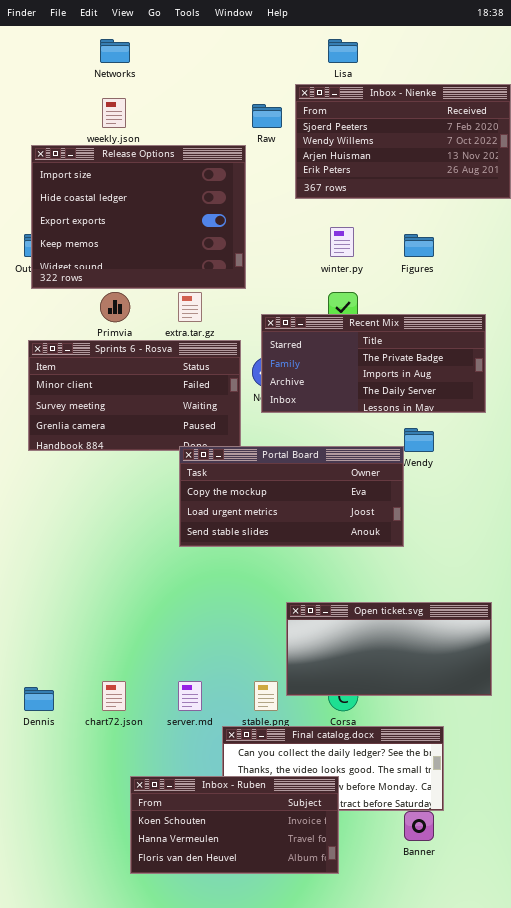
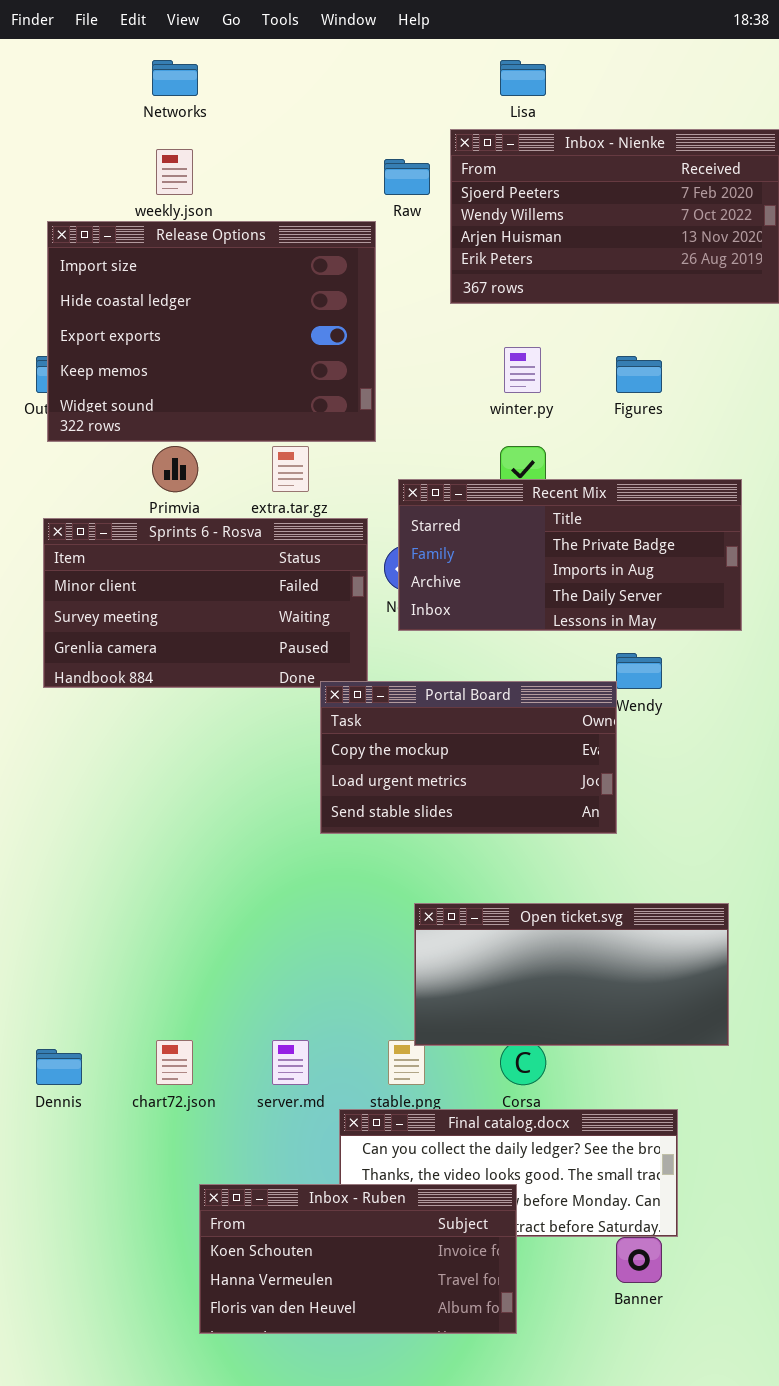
Portal Board: [179,446,404,547] -> [320,681,617,834], resized
Open ticket.svg: [286,602,492,696] -> [414,903,729,1046], moved

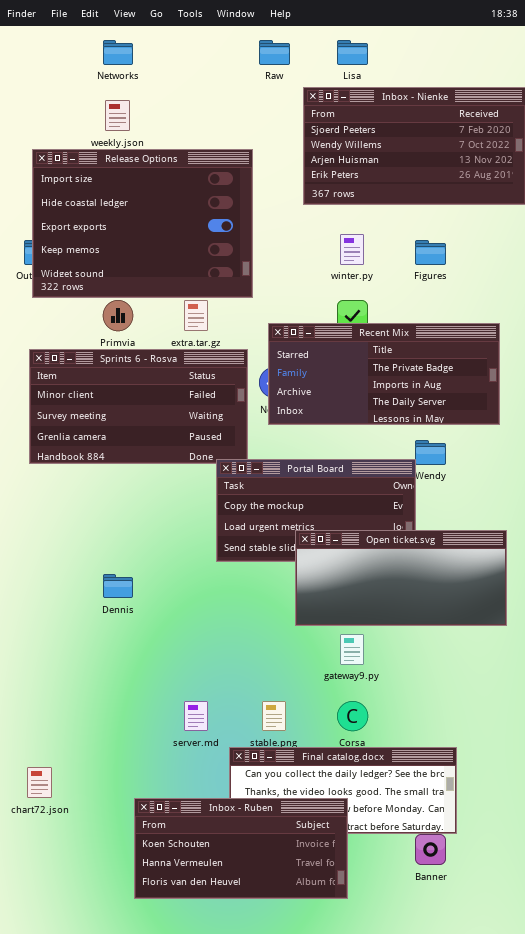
Raw: [384,159,430,195] -> [259,40,290,65], moved
Open ticket.svg: [414,903,729,1046] -> [295,530,507,626], moved
chart72.json: [156,1040,193,1085] -> [27,767,52,798], moved
Dennis: [36,1049,82,1085] -> [103,574,133,598], moved

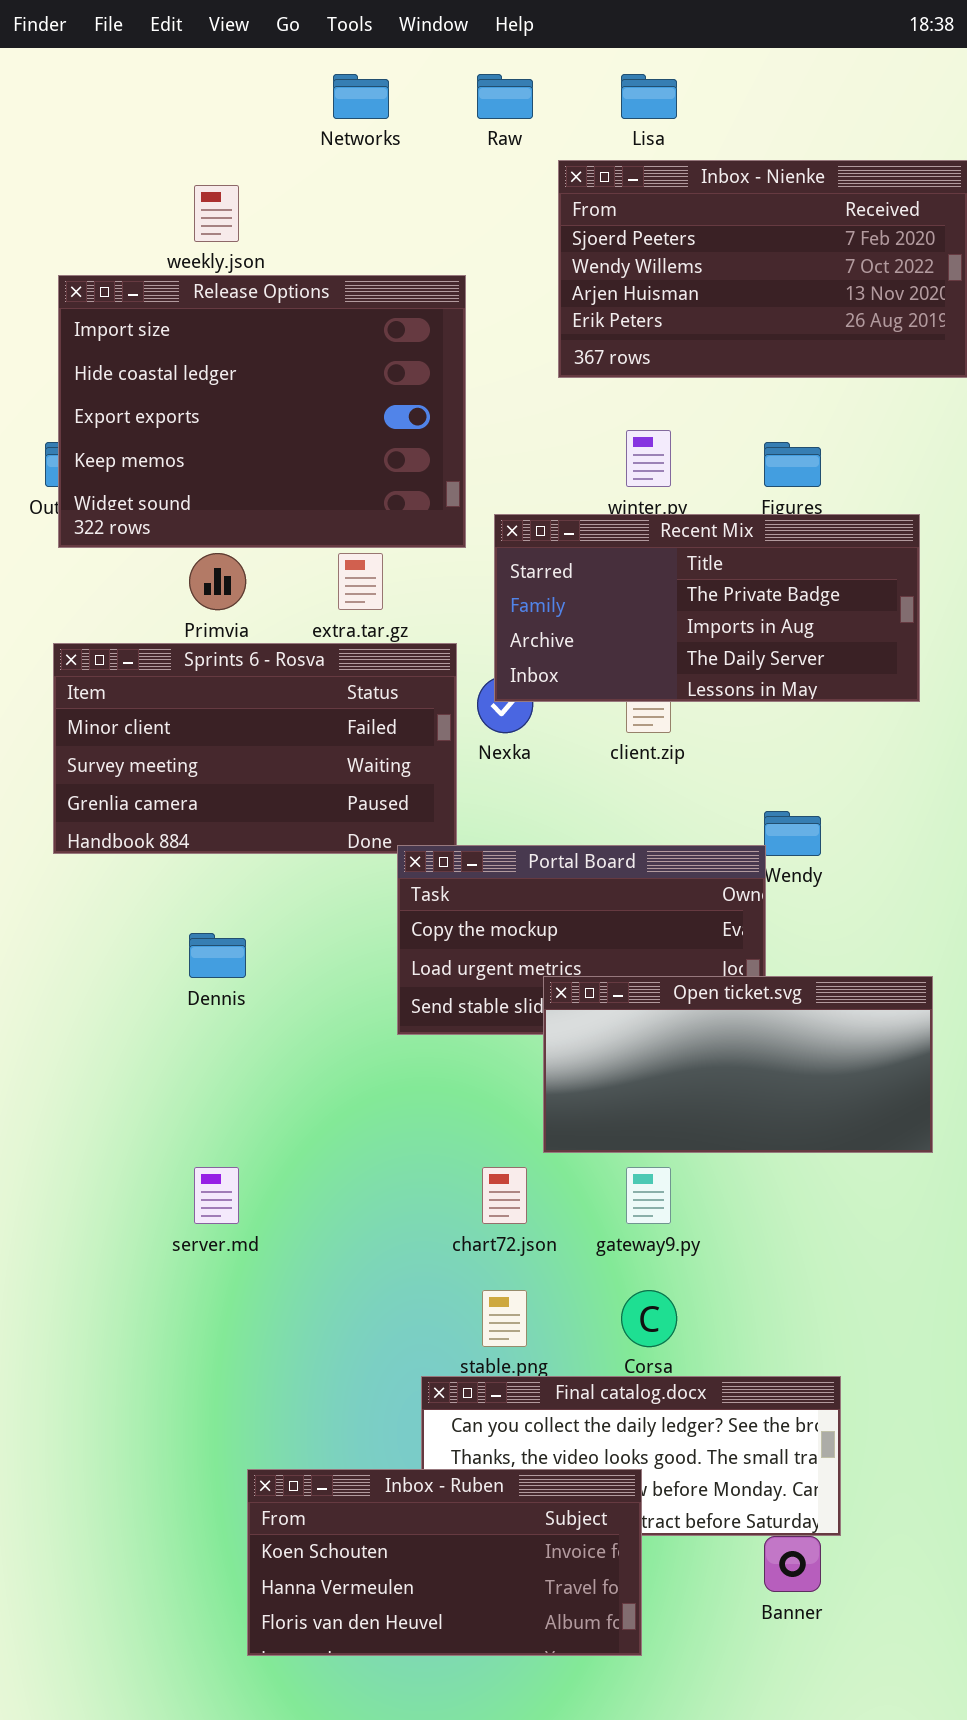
Networks: [103,40,133,65] -> [333,74,389,119], moved
Recent Mix: [268,323,500,425] -> [494,514,920,702], moved
Dennis: [103,574,133,598] -> [189,933,246,978], moved
server.md: [184,701,208,731] -> [194,1167,239,1224], moved
chart72.json: [27,767,52,798] -> [482,1167,527,1224], moved

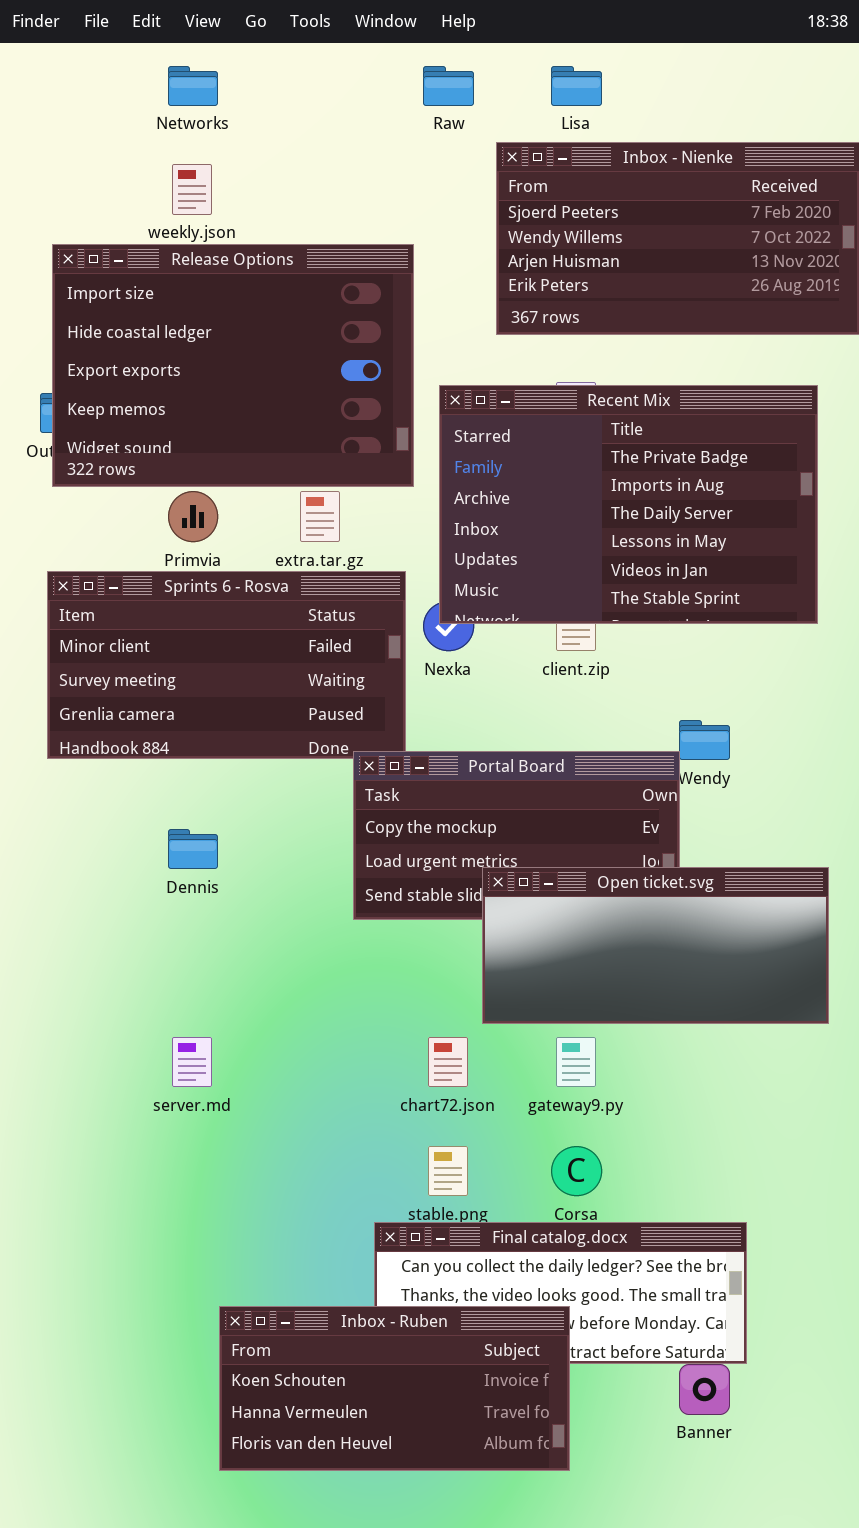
Networks: [333,74,389,119] -> [168,66,218,106], moved
Recent Mix: [494,514,920,702] -> [439,385,818,624], resized

